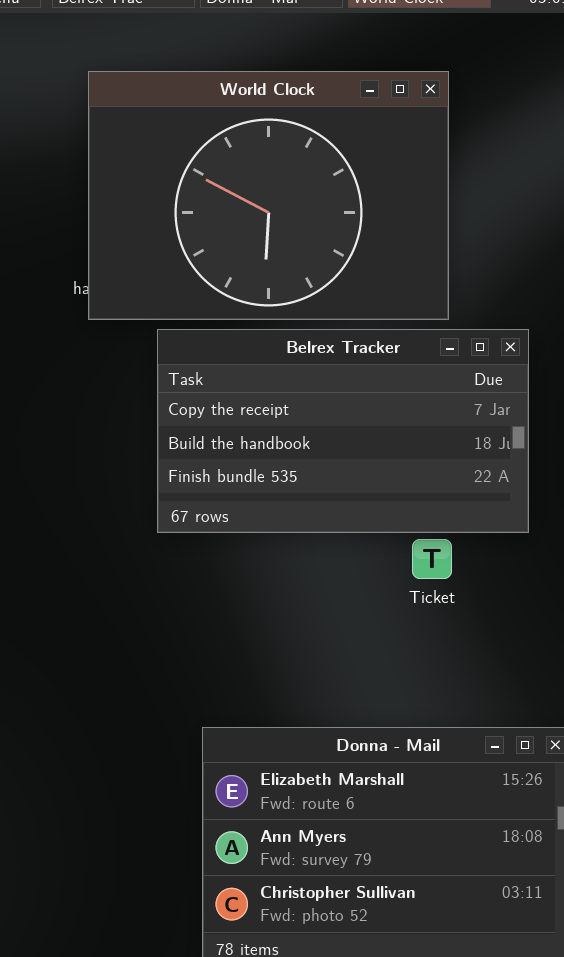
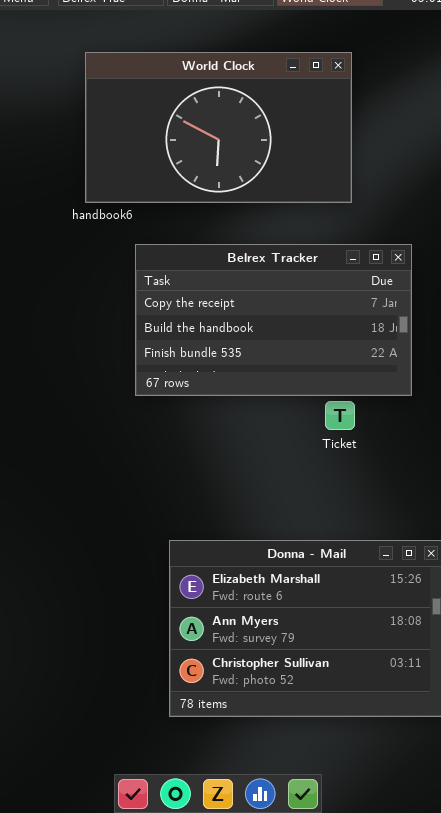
World Clock: [88,71,449,320] -> [85,52,352,203], resized

